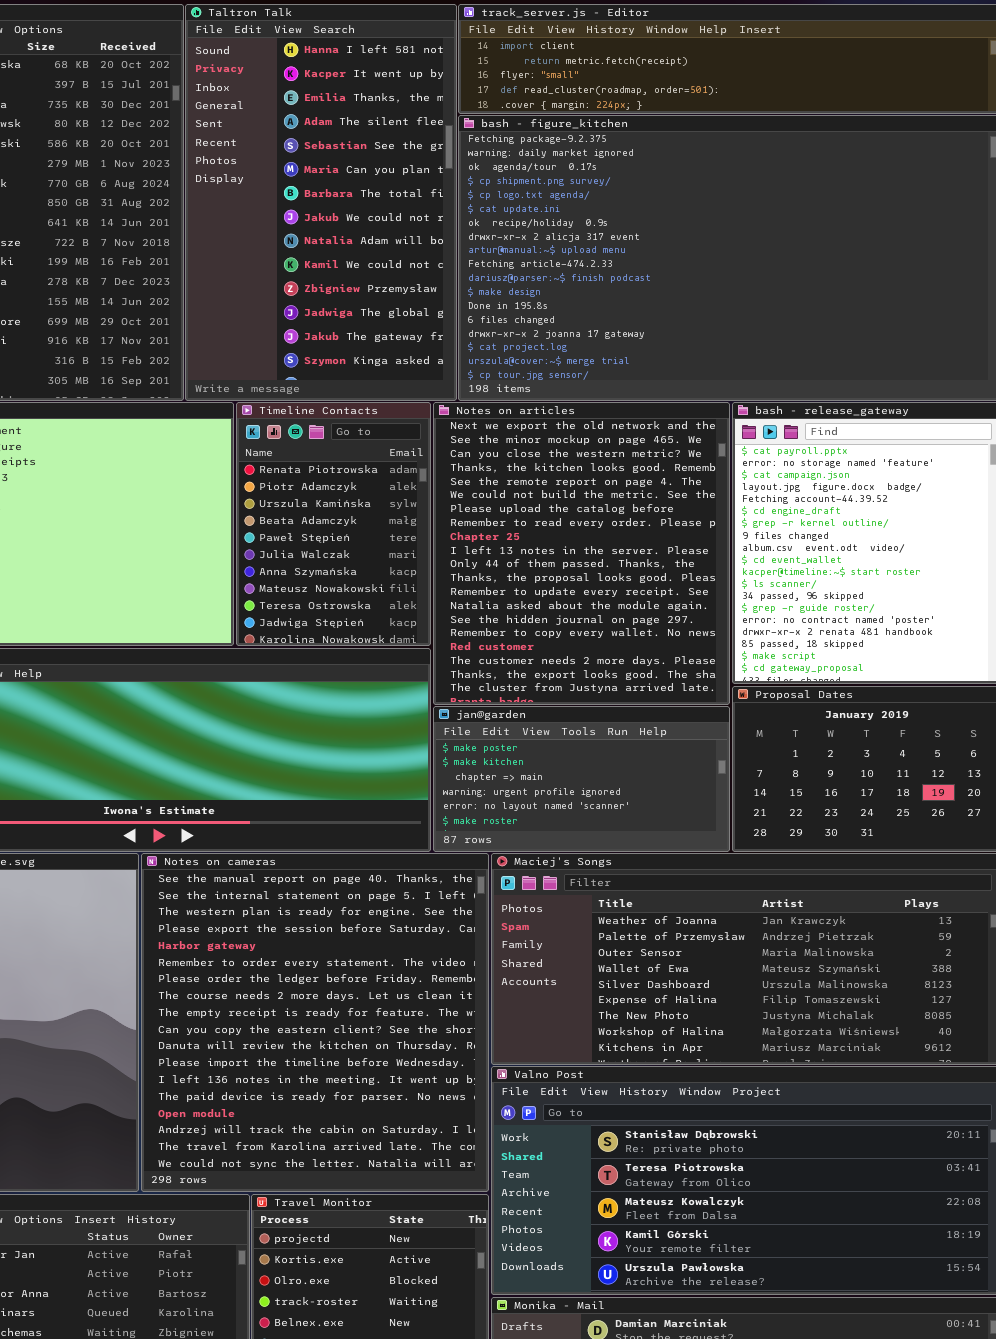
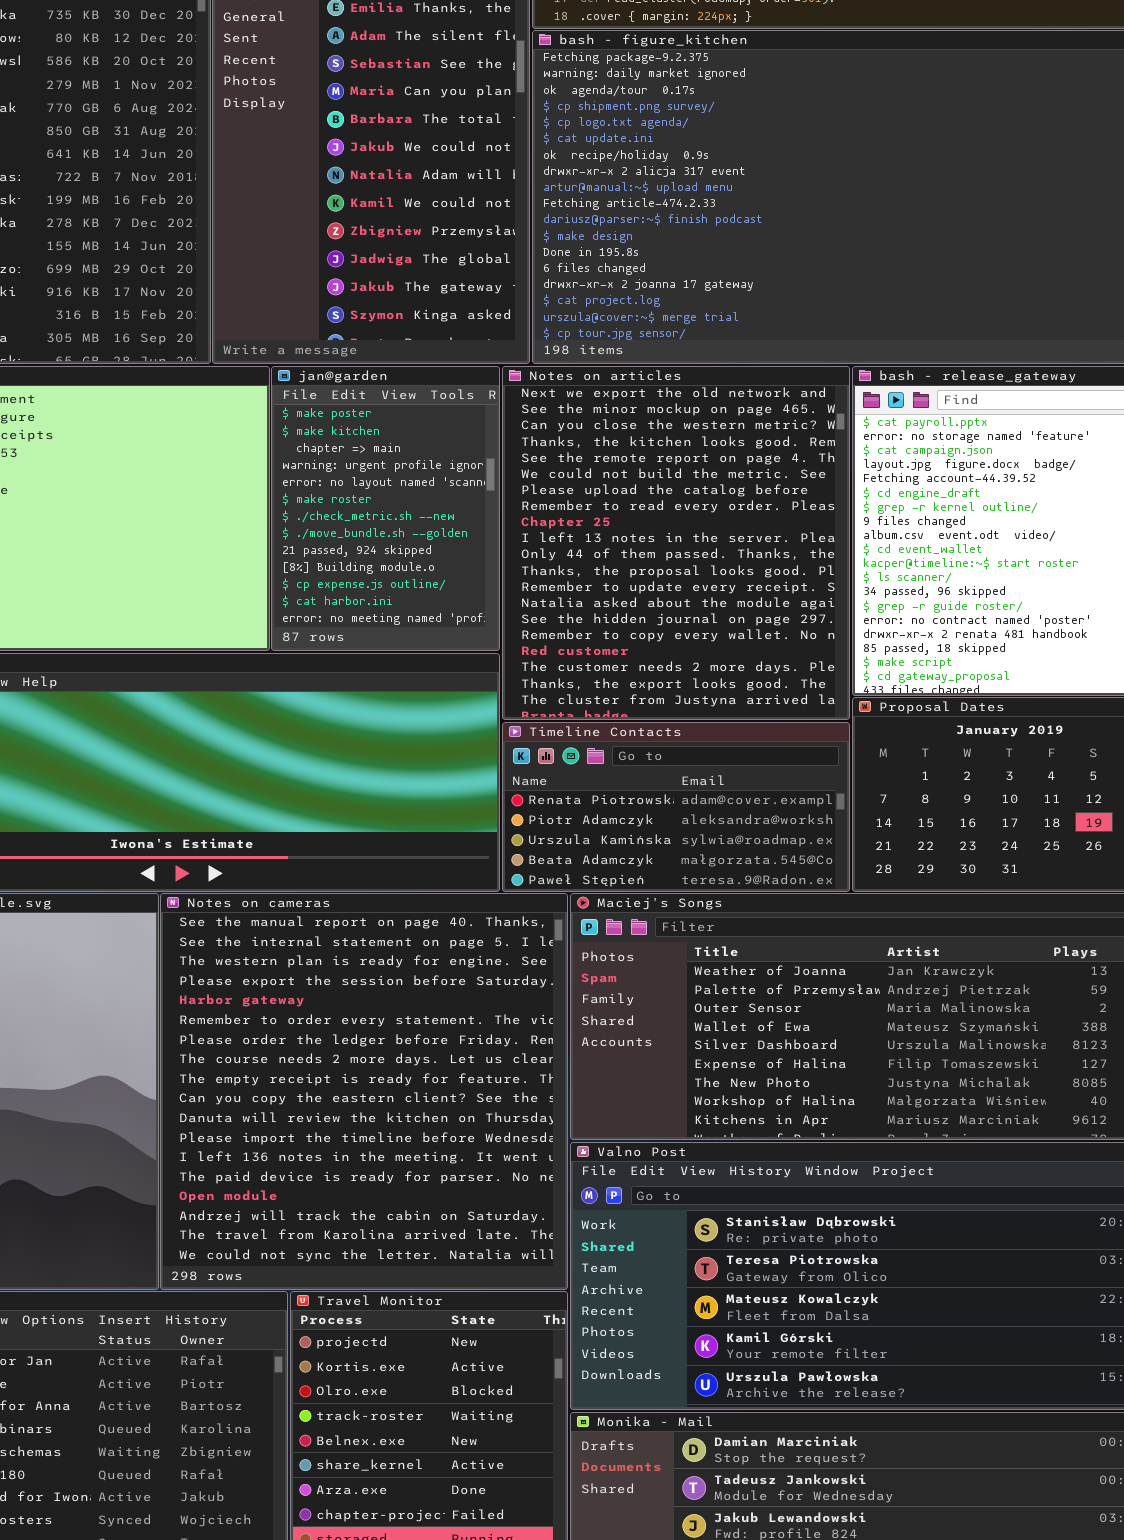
Timeline Contacts: [236,402,431,646] -> [502,722,850,892], moved, resized
jan@garden: [433,706,730,852] -> [271,366,500,651], moved, resized

